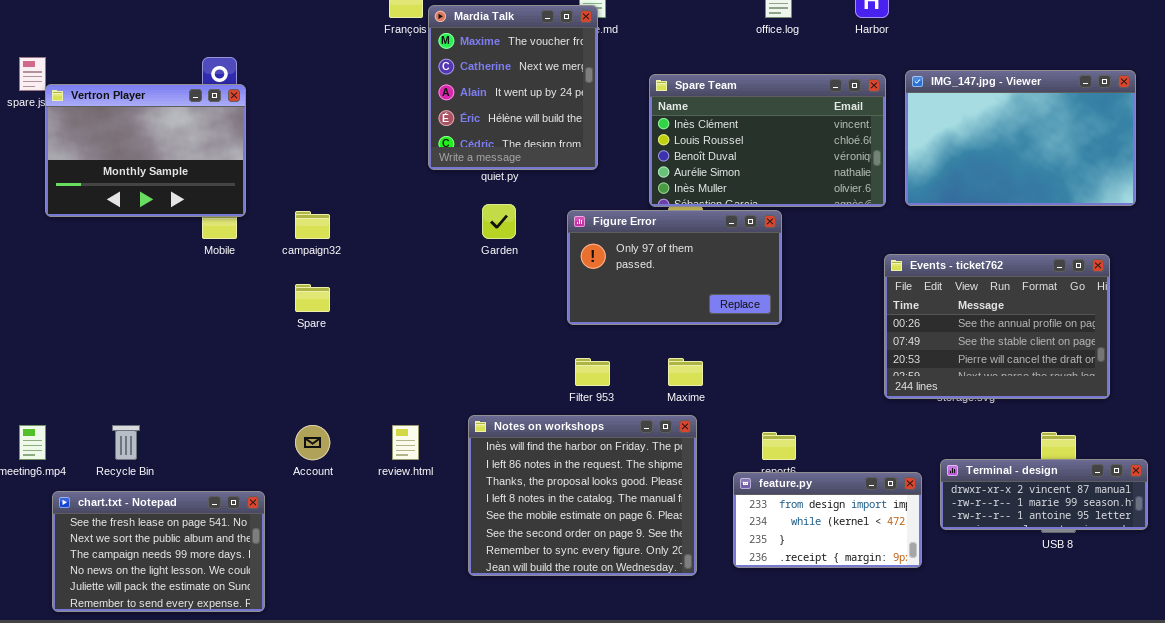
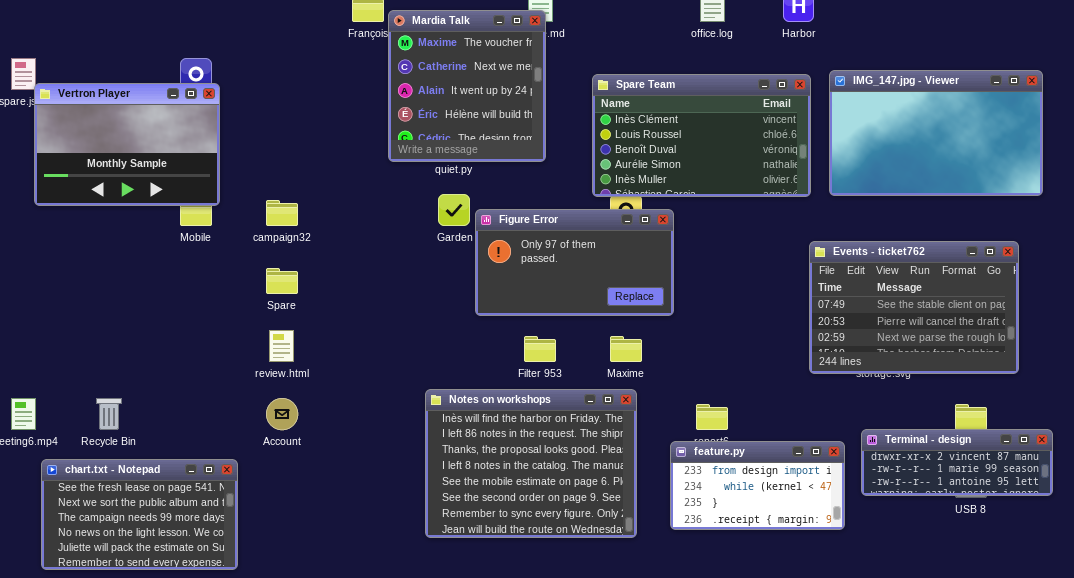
Figure Error: [567,210,782,325] -> [475,209,674,316], moved
Events - ticket762: [884,254,1110,399] -> [809,241,1019,374], scrolled down 1 row
review.html: [392,425,419,460] -> [269,330,294,362], moved

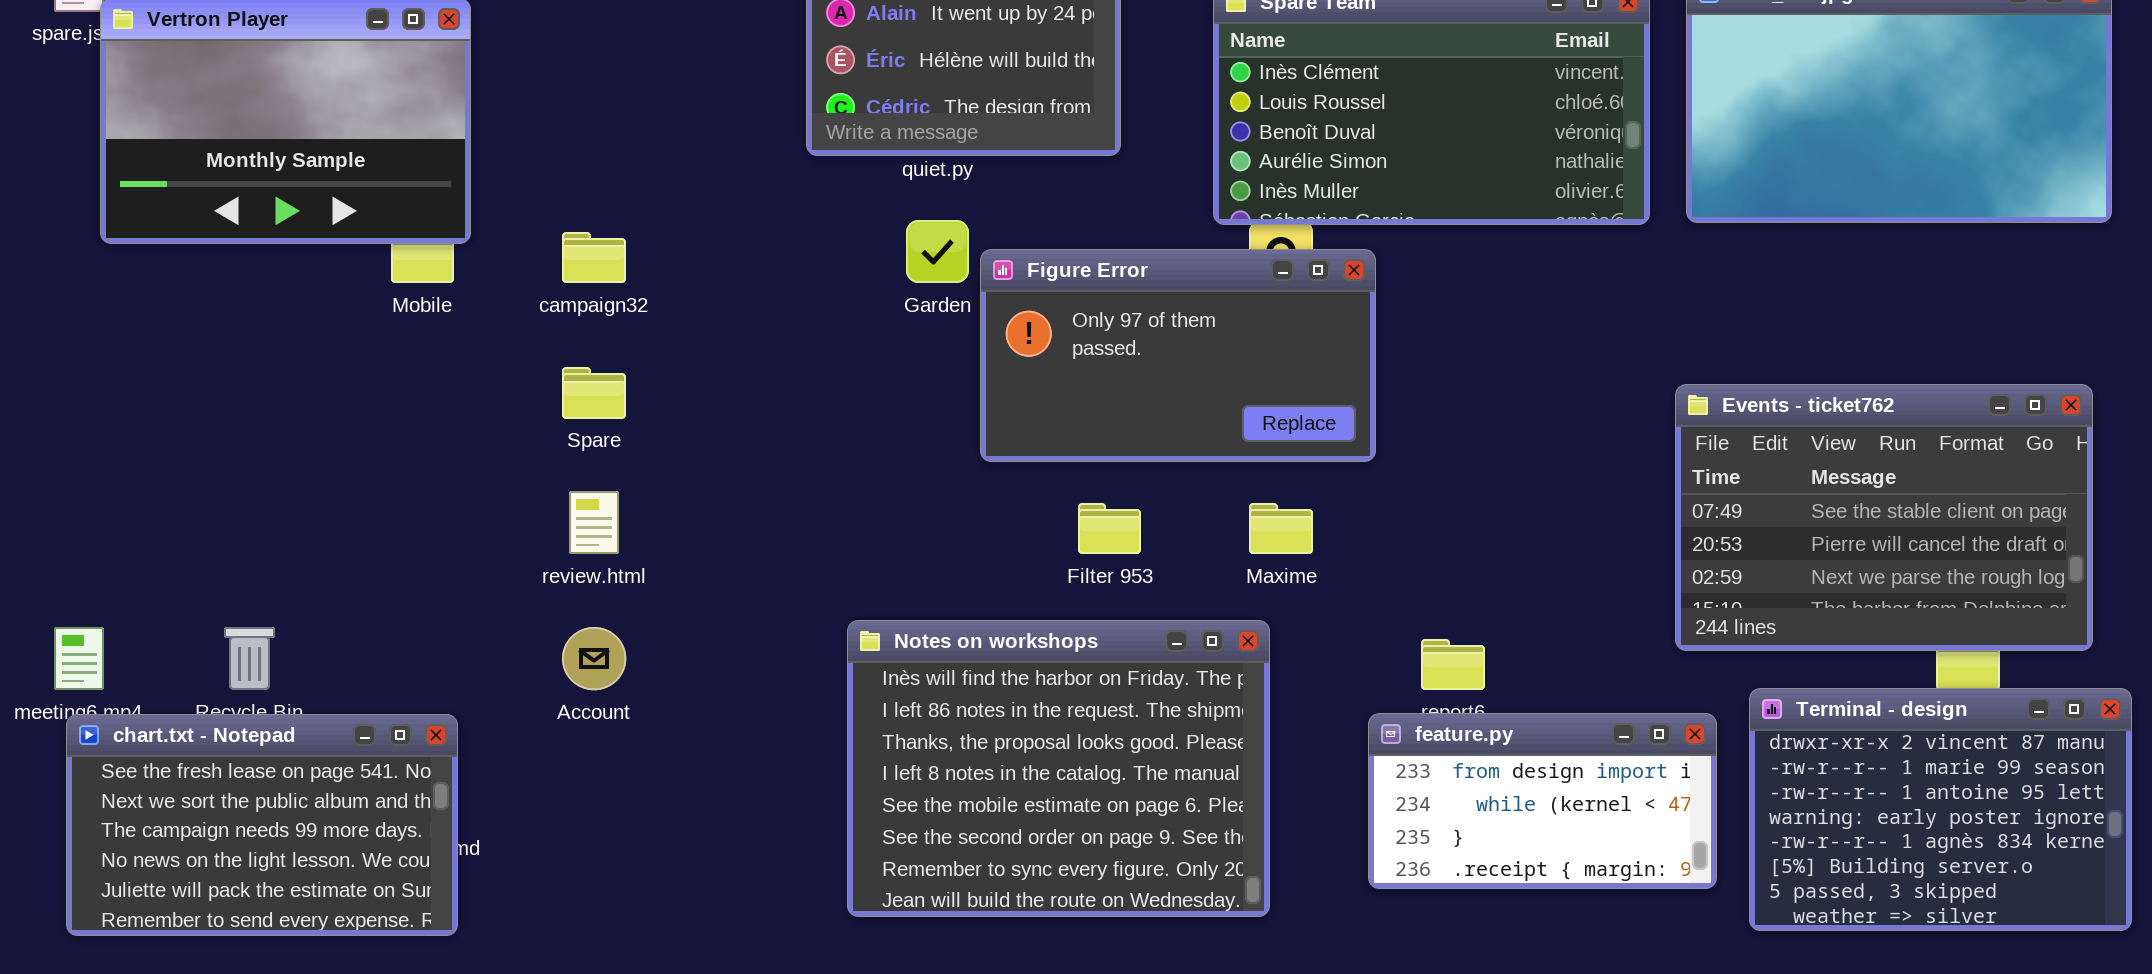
Events - ticket762: [809,241,1019,374] -> [1675,384,2093,651], moved
Notes on workshops: [425,389,637,538] -> [847,620,1270,917], moved
Terminal - design: [861,429,1053,496] -> [1749,688,2132,931], resized
chart.txt - Notepad: [41,459,238,570] -> [66,714,458,936], moved

